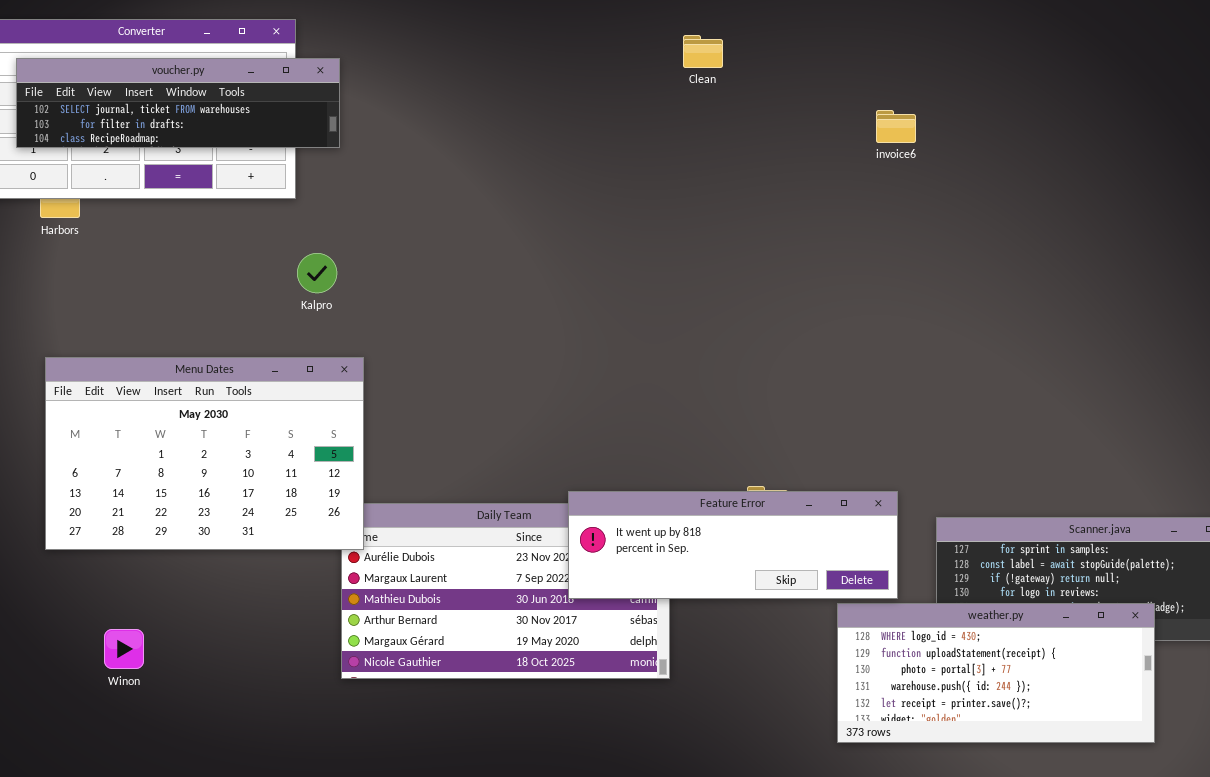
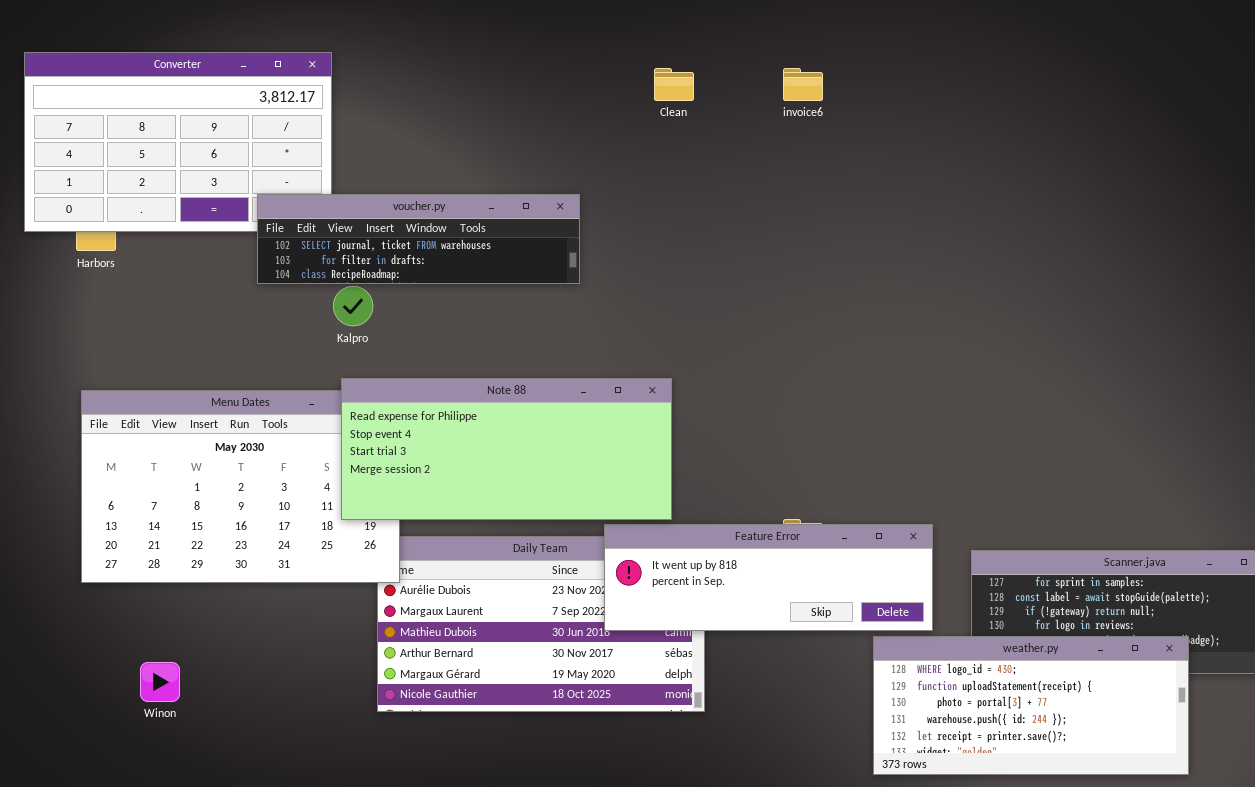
Clean: [683,35,723,68] -> [654,68,694,101], moved
voucher.py: [16,58,340,148] -> [257,194,580,284], moved
invoice6: [876,110,916,143] -> [783,68,823,101], moved
Note 88: none -> [341,378,672,520], opened

